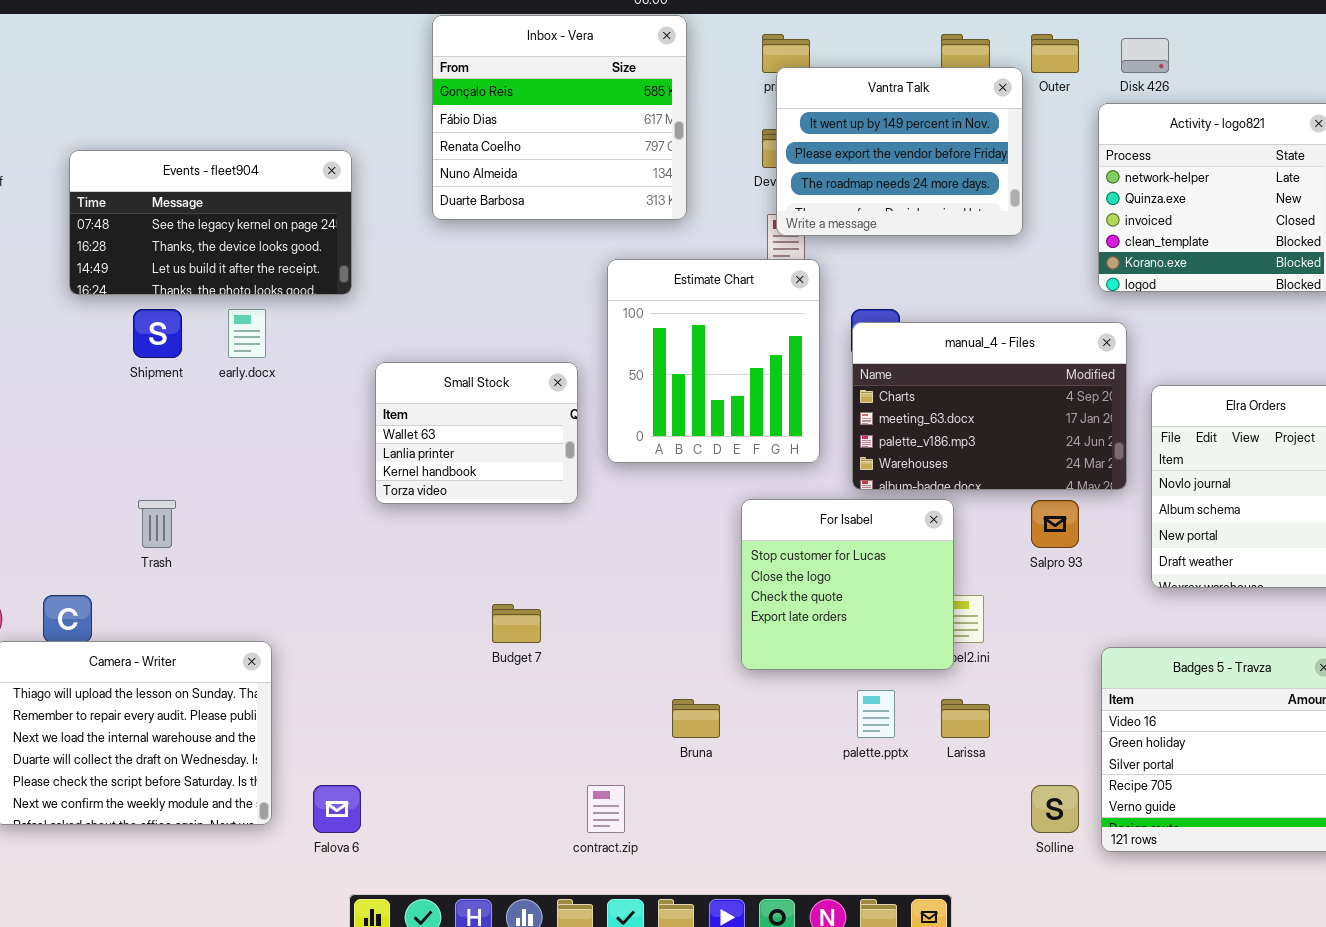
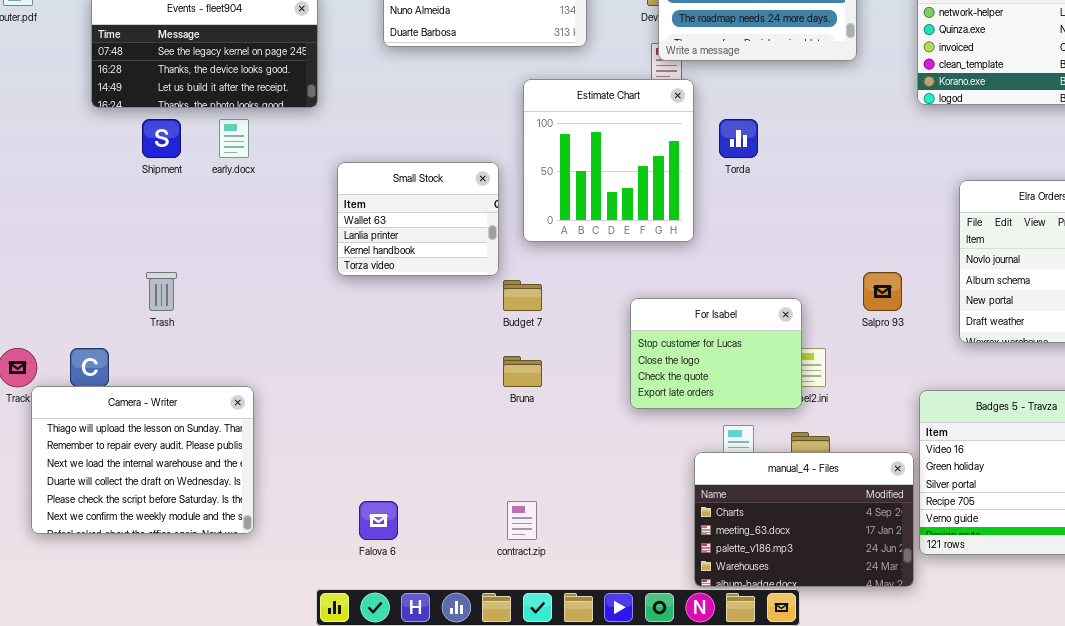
manual_4 - Files: [852,322,1127,490] -> [694,452,914,587], moved
For Isabel: [741,499,954,670] -> [630,298,802,409], resized
Budget 7: [492,604,541,643] -> [503,280,542,311], moved
Bruna: [672,699,720,738] -> [503,356,542,387], moved
Falova 6: [313,785,361,833] -> [359,501,398,540], moved

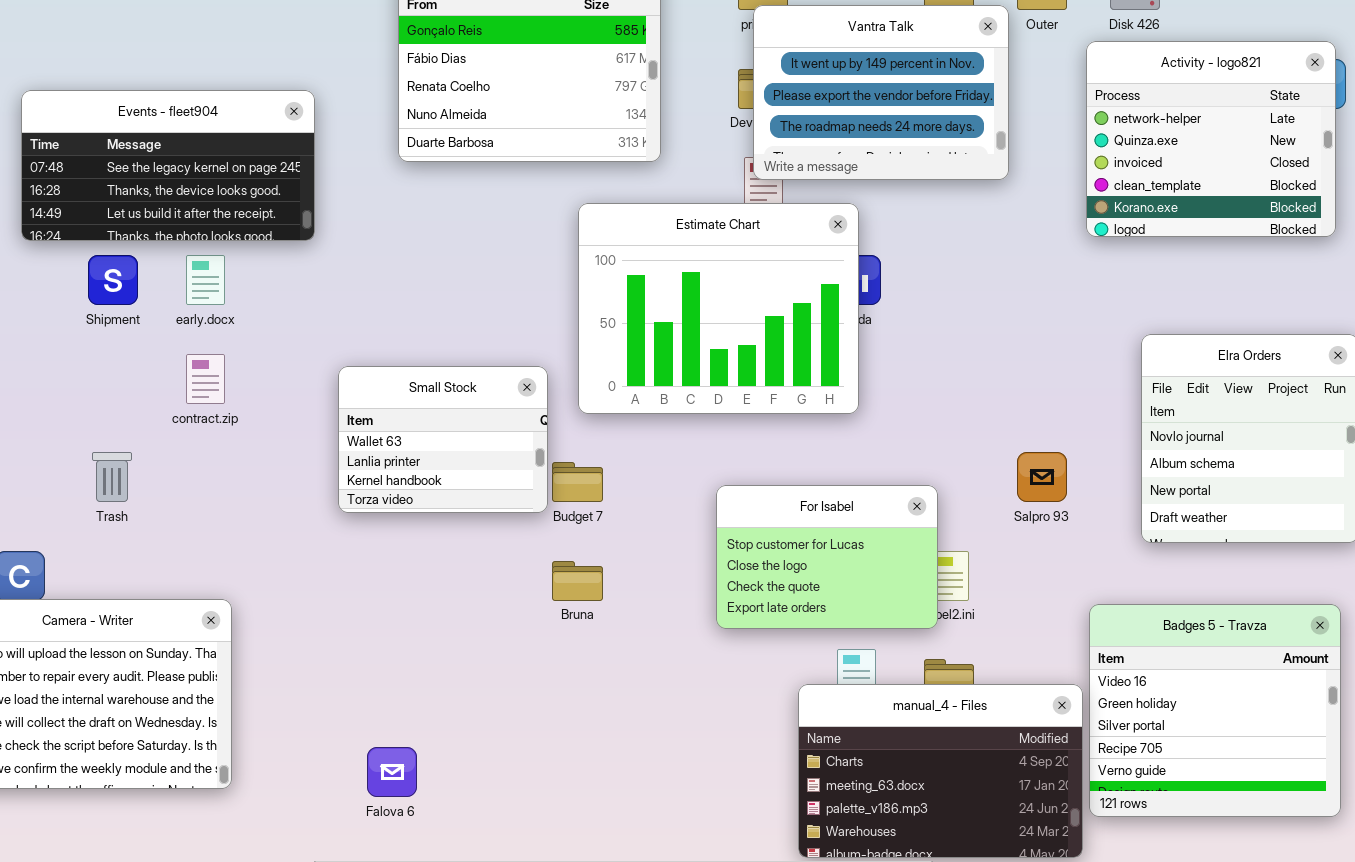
Estimate Chart: [523,79,694,242] -> [578,203,859,414], resized
Small Stock: [337,162,499,276] -> [338,366,548,513], moved
contract.zip: [507,501,537,540] -> [186,354,225,404], moved

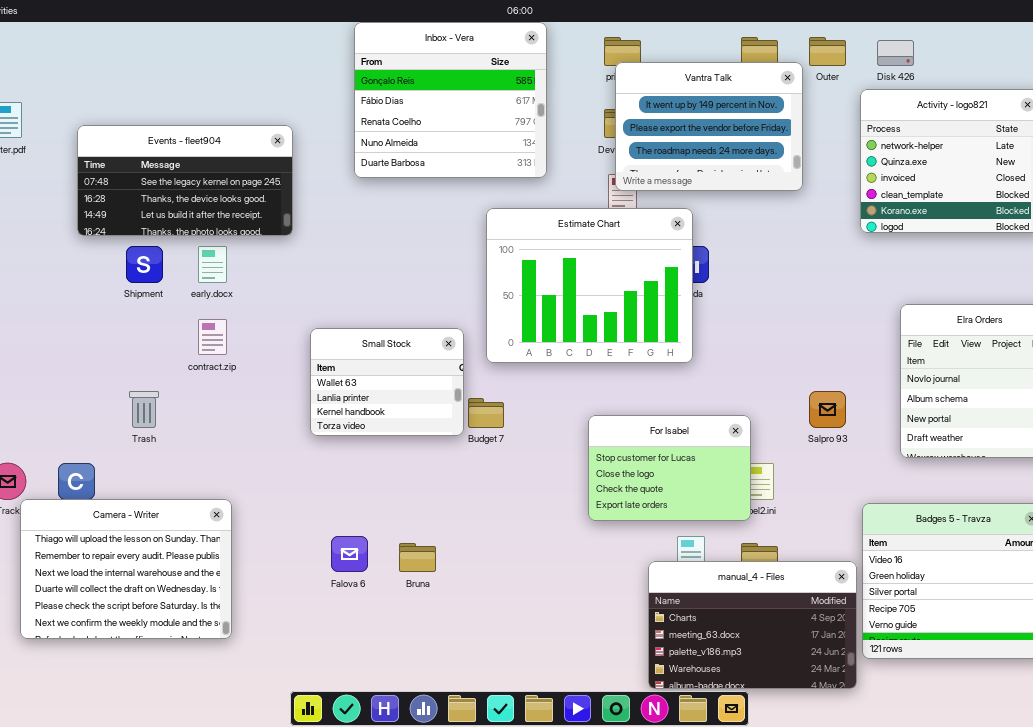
Bruna: [552,561,603,601] -> [399,543,436,572], moved
Falova 6: [367,747,417,797] -> [331,536,368,572], moved

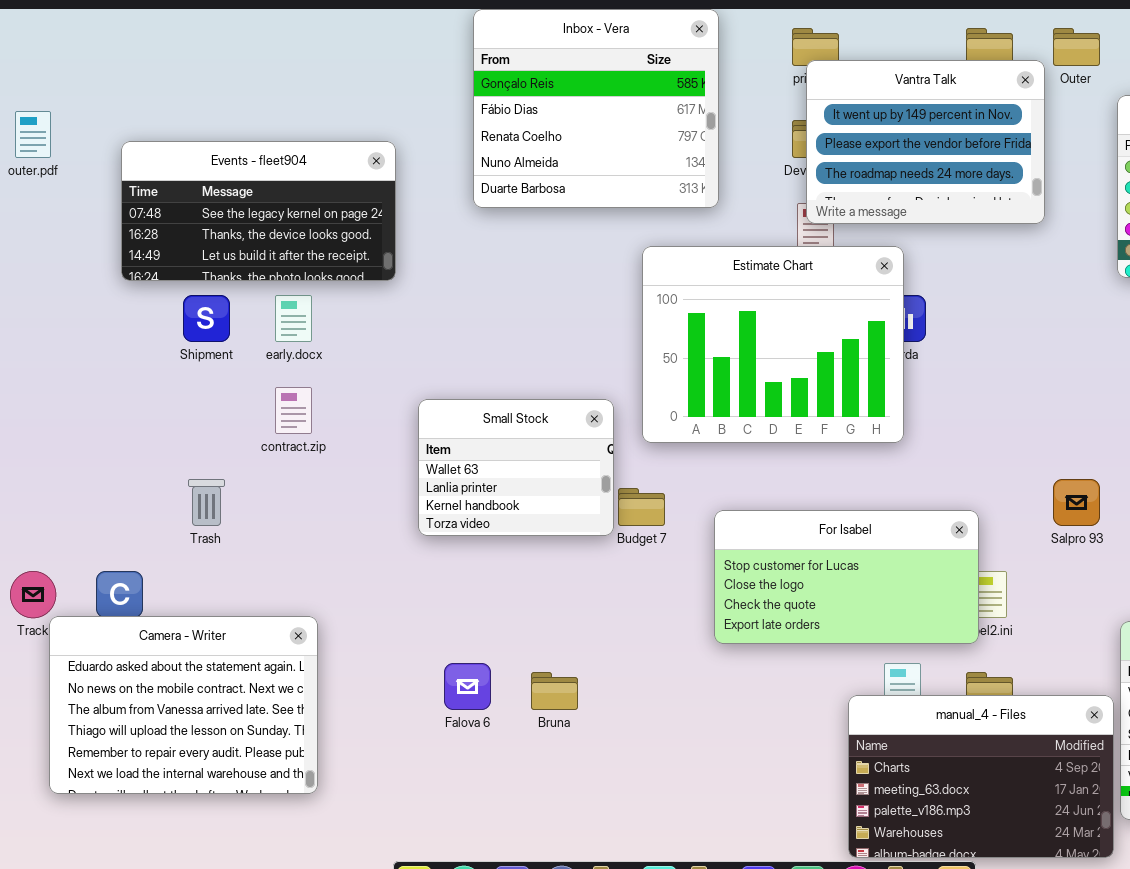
For Isabel: [588,415,751,521] -> [714,510,979,644], resized
Camera - Writer: [20,499,232,639] -> [49,616,318,794], scrolled up 3 rows

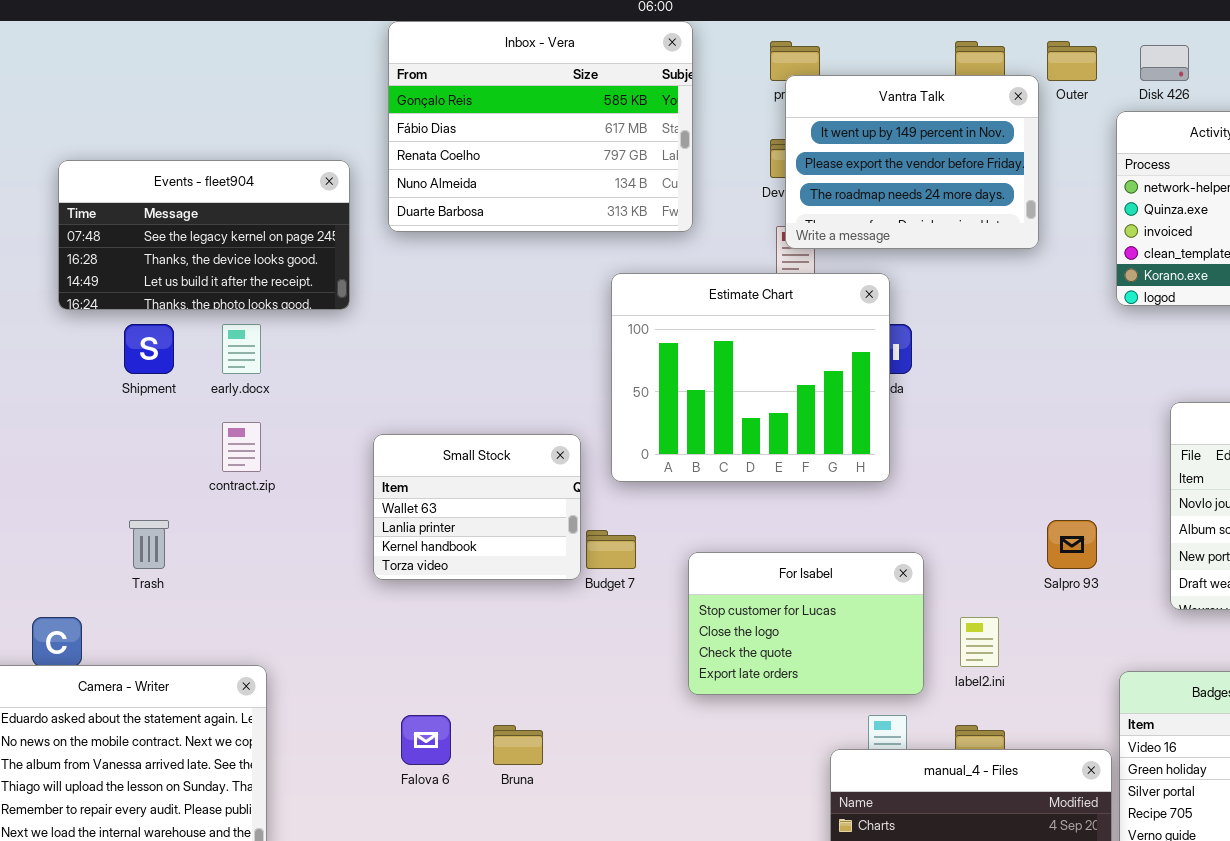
Inbox - Vera: [473,9,719,208] -> [388,21,693,232], resized
For Isabel: [714,510,979,644] -> [688,552,924,695], resized

